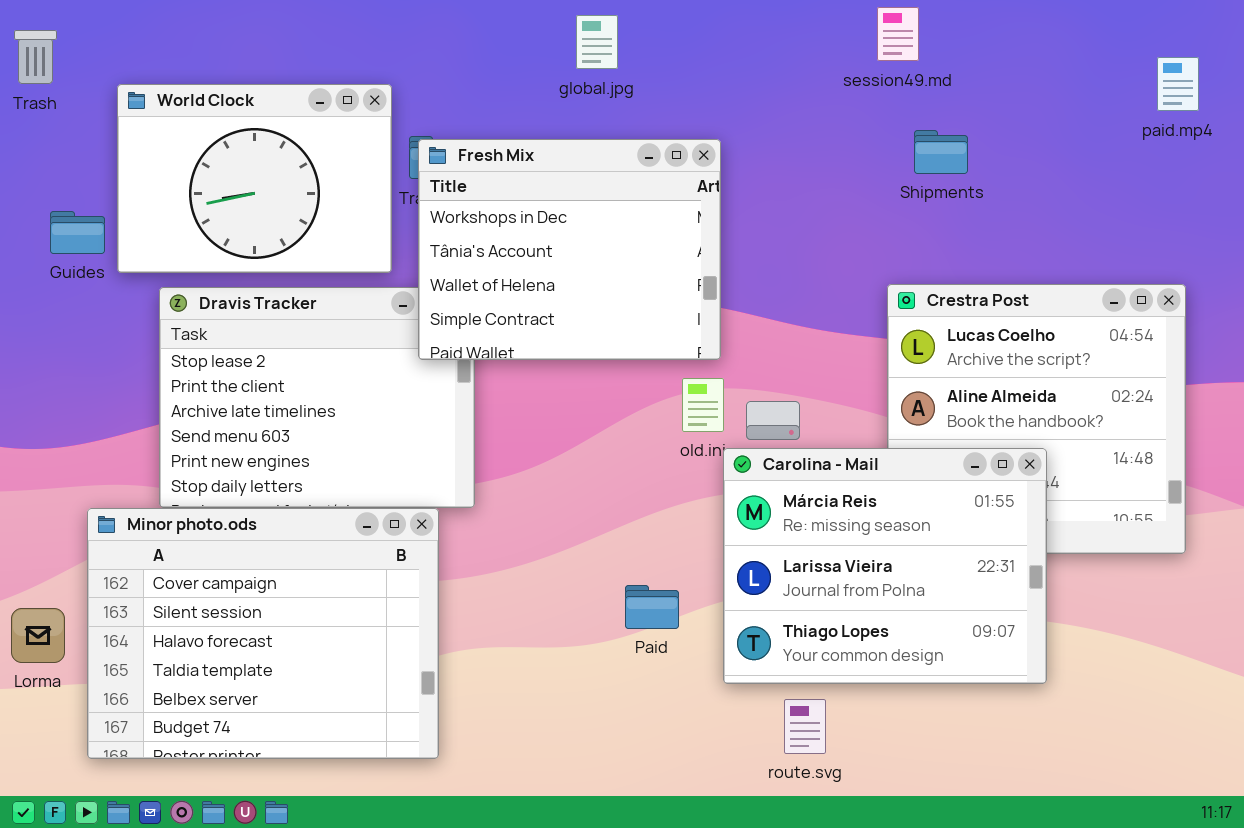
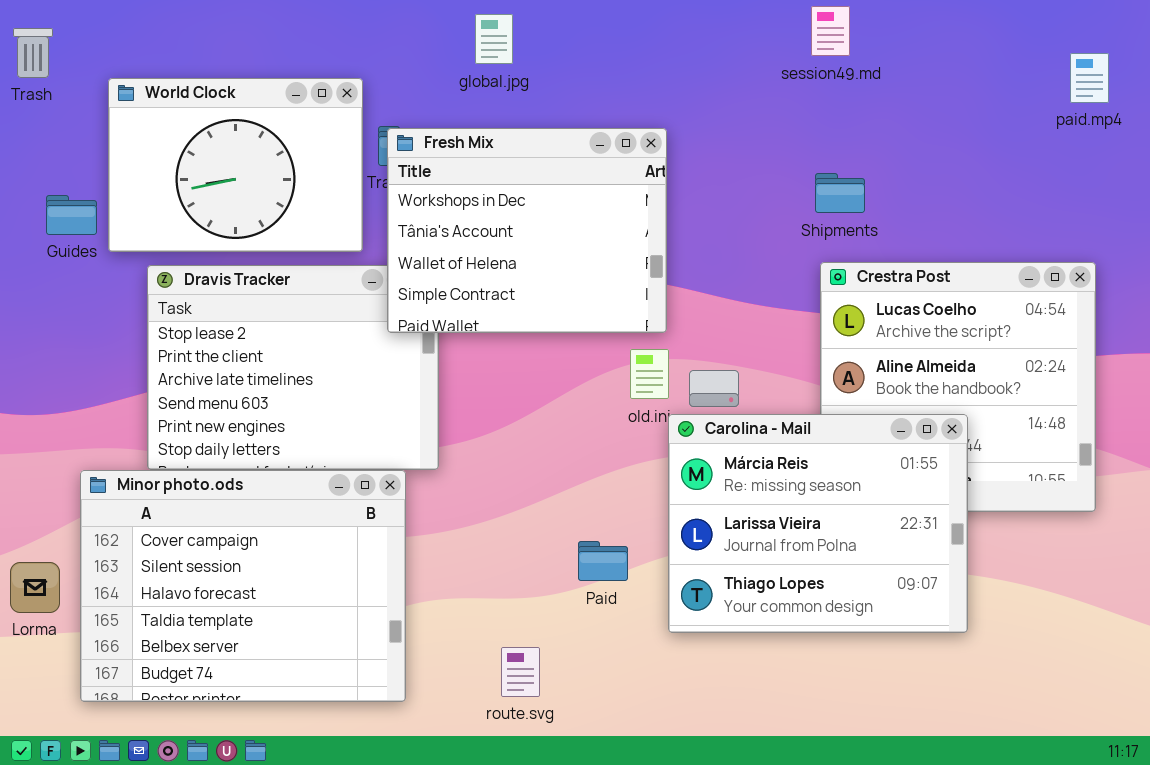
global.jpg: [576,15,618,69] -> [475,14,513,64], moved
Shipments: [914,130,968,174] -> [815,173,865,213], moved
route.svg: [784,699,826,754] -> [501,647,540,697], moved

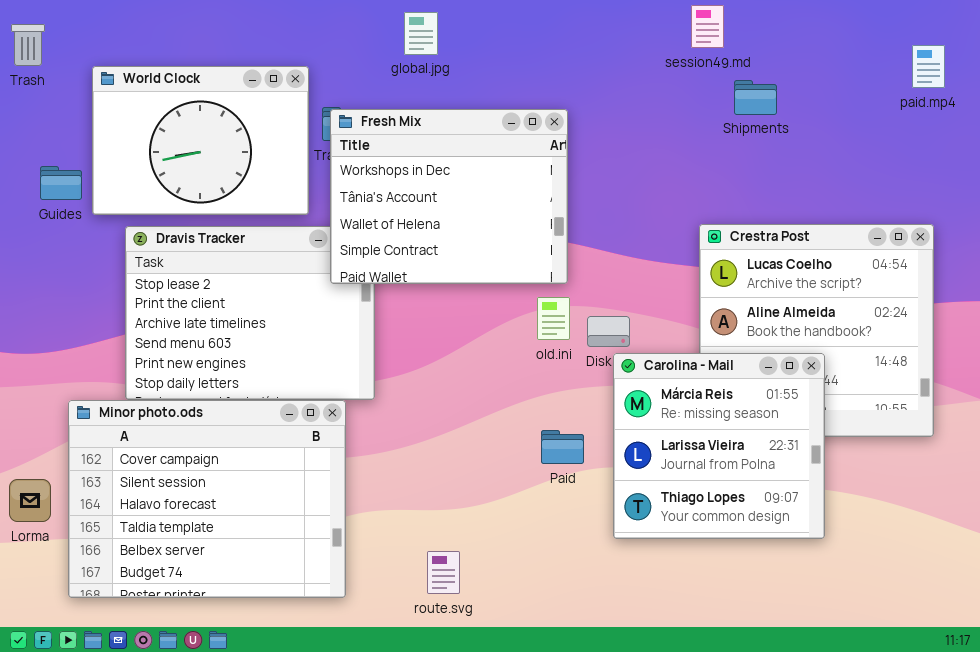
Shipments: [815,173,865,213] -> [734,80,777,115], moved
Carolina - Mail: [668,414,968,633] -> [613,353,825,539], resized
Paid: [578,541,628,581] -> [541,430,584,464], moved

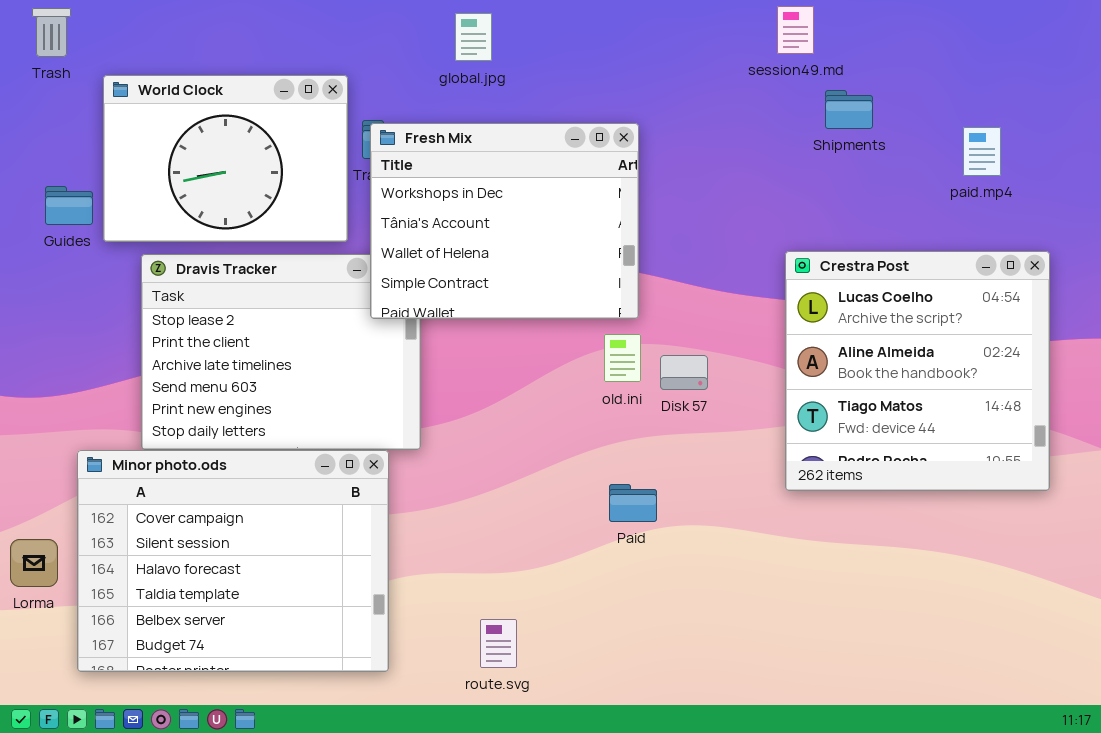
Trash: [11,24,45,66] -> [32,8,71,57], moved
paid.mp4: [912,45,945,88] -> [963,127,1001,176], moved
Carolina - Mail: [613,353,825,539] -> none, closed

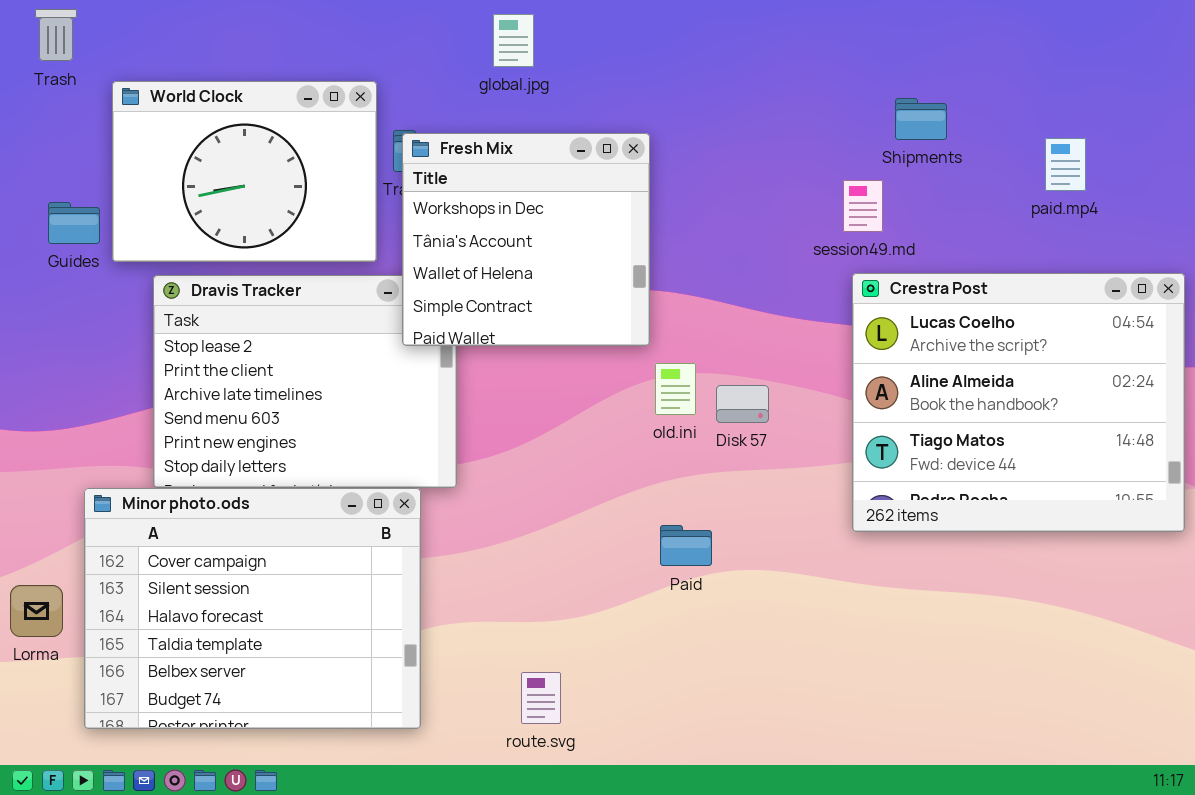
session49.md: [777,6,814,54] -> [843,180,883,232], moved
Fresh Mix: [370,123,639,319] -> [402,133,650,346], resized
Crestra Post: [785,251,1050,491] -> [852,273,1185,532], resized

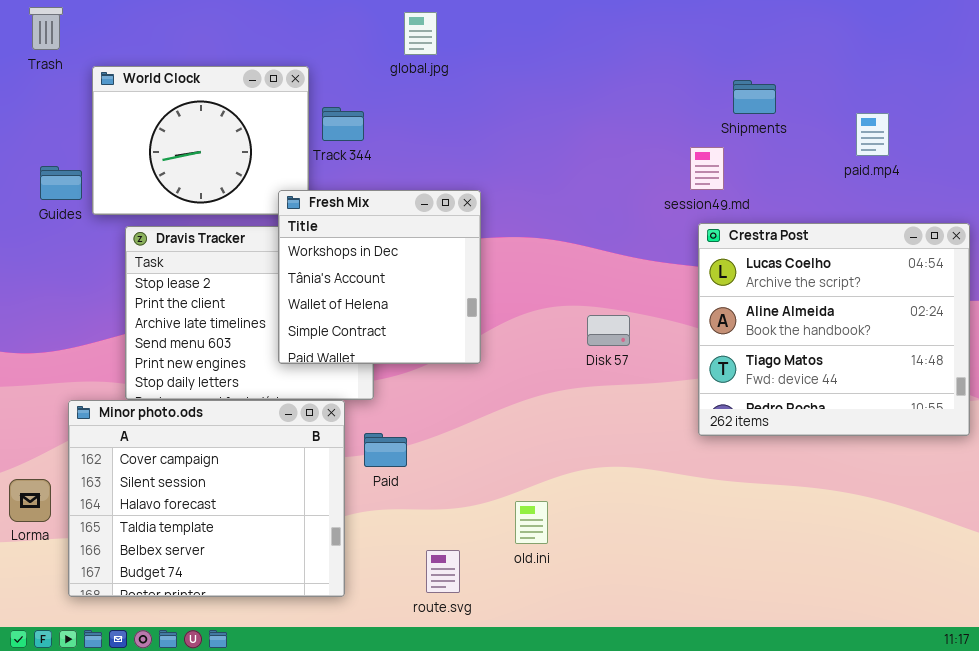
Fresh Mix: [402,133,650,346] -> [278,190,481,364], moved
old.ini: [655,363,696,415] -> [515,501,548,544], moved
Paid: [660,525,712,566] -> [364,433,407,467], moved

